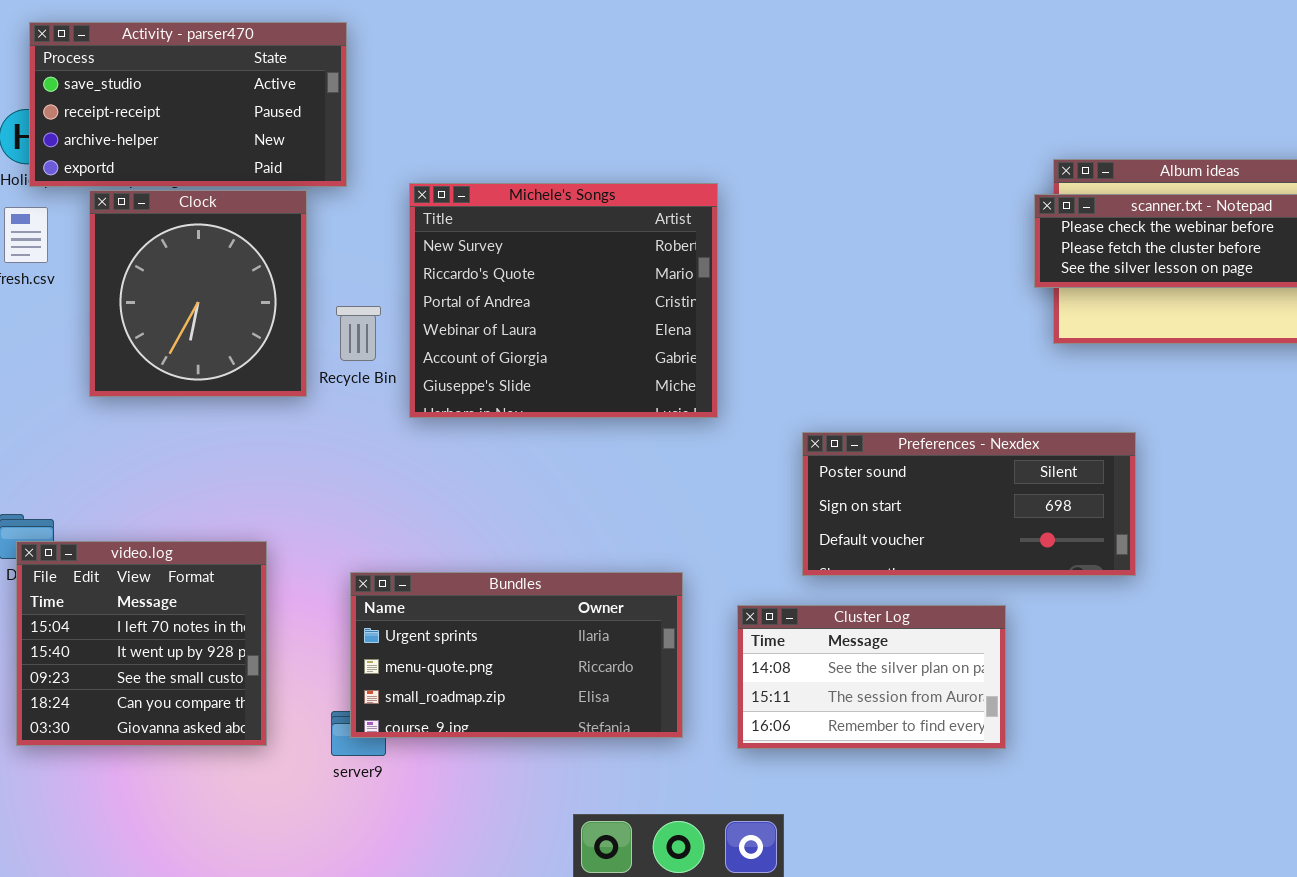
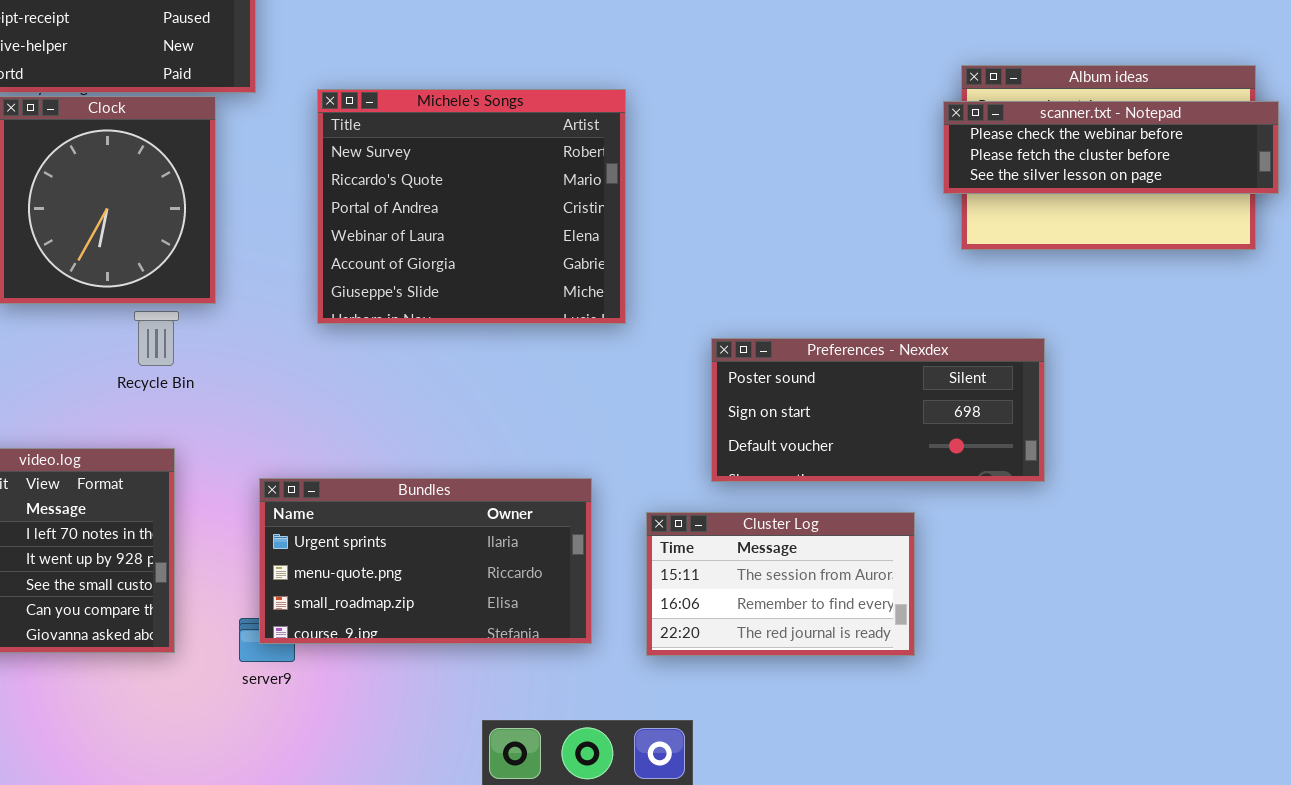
Recycle Bin: [336,306,381,361] -> [134,311,179,366], moved
Cluster Log: [737,605,1006,749] -> [646,512,915,656], scrolled down 1 row

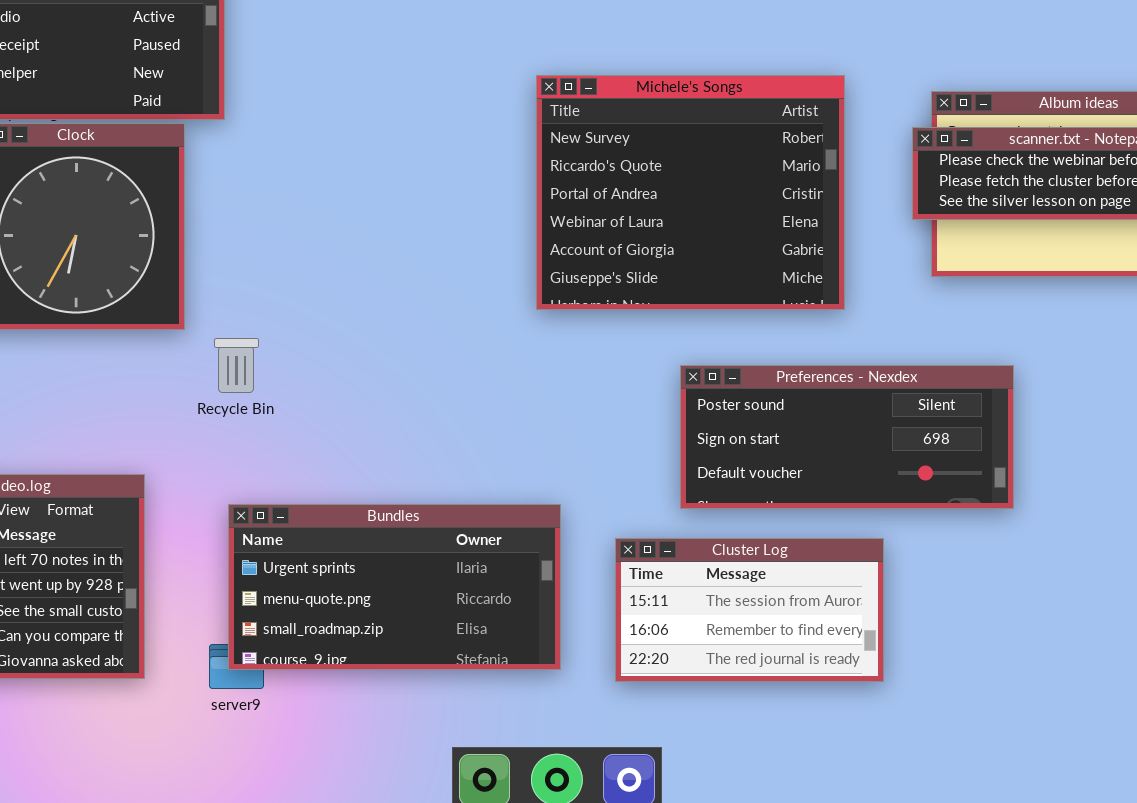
Michele's Songs: [317,89,626,324] -> [536,75,845,310], moved
Recycle Bin: [134,311,179,366] -> [214,338,259,393], moved

